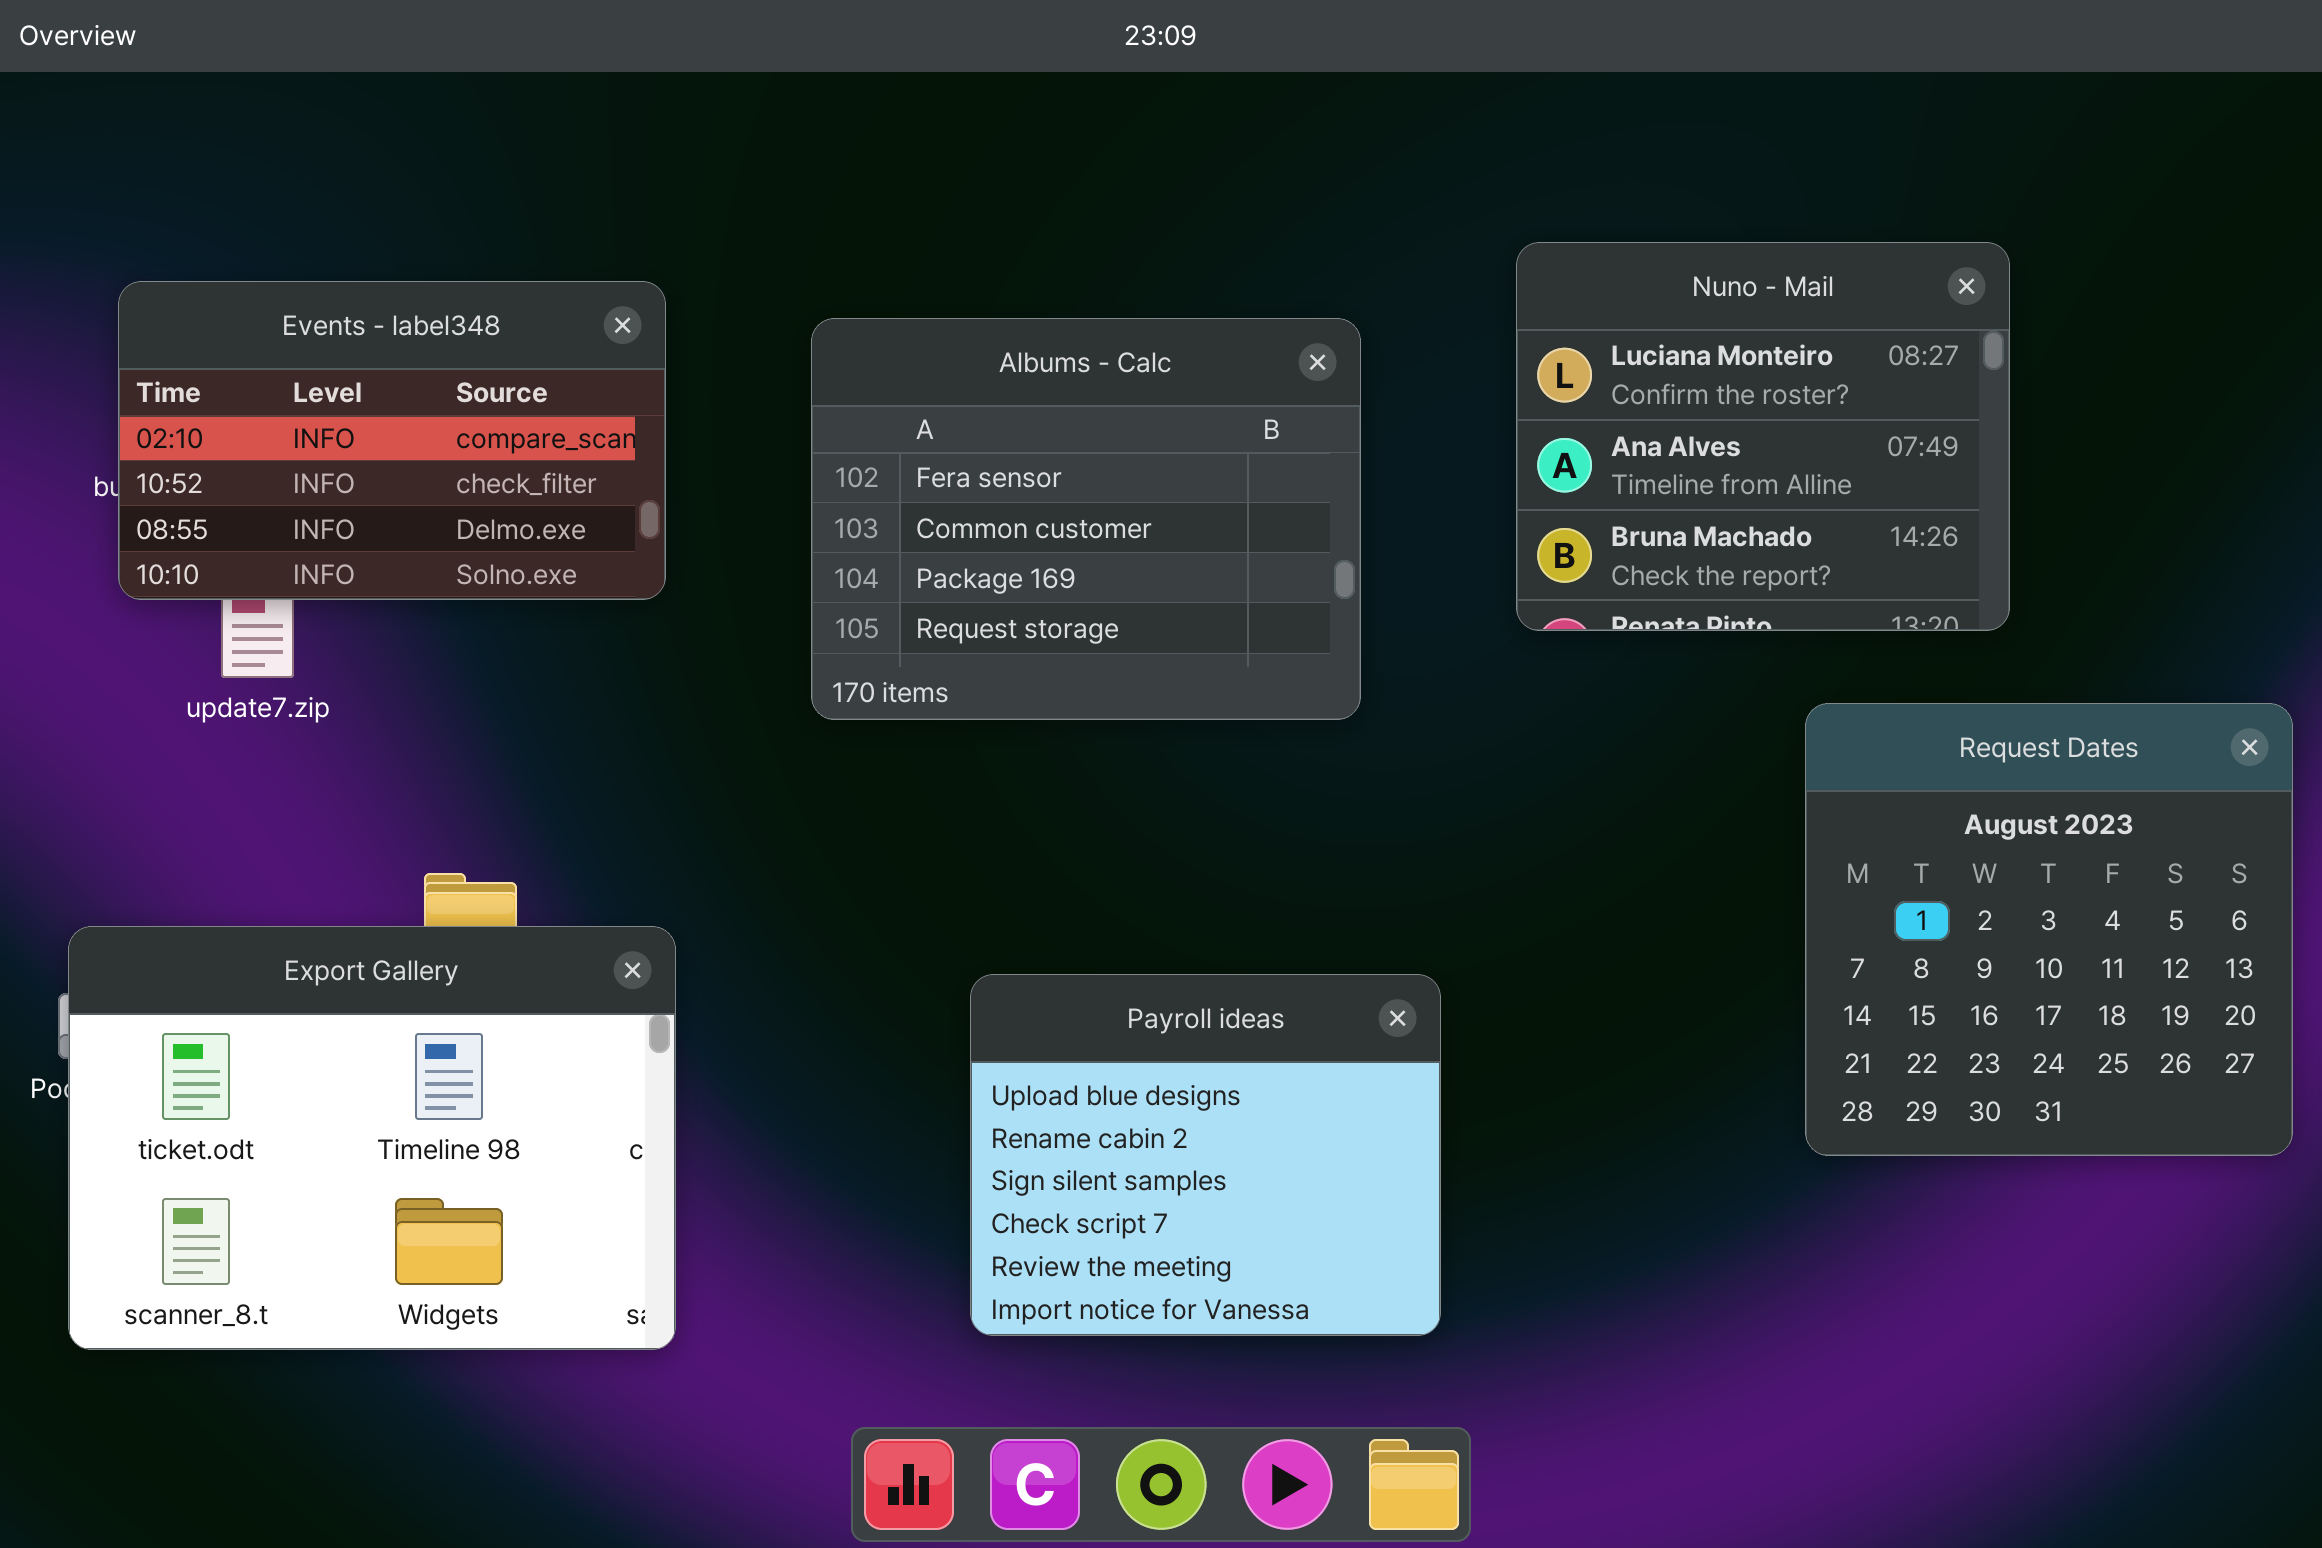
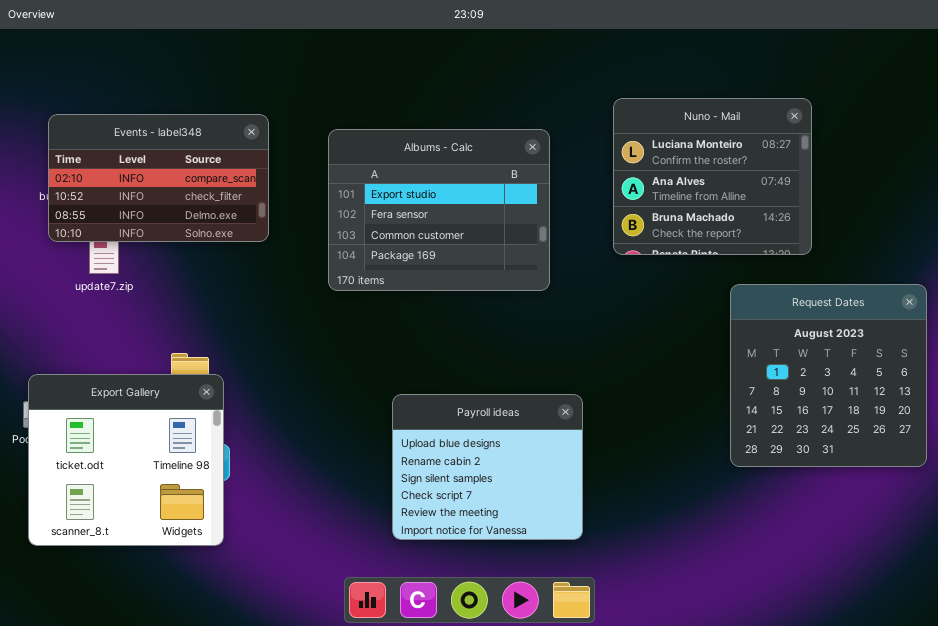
Albums - Calc: [811,318,1361,720] -> [328,129,550,291], scrolled up 1 row
Export Gallery: [68,926,676,1350] -> [28,374,224,546], resized

